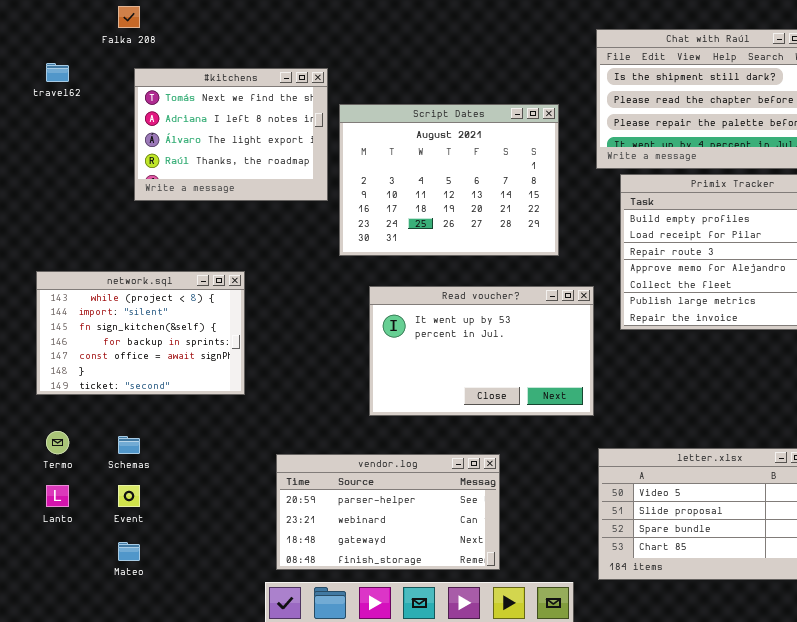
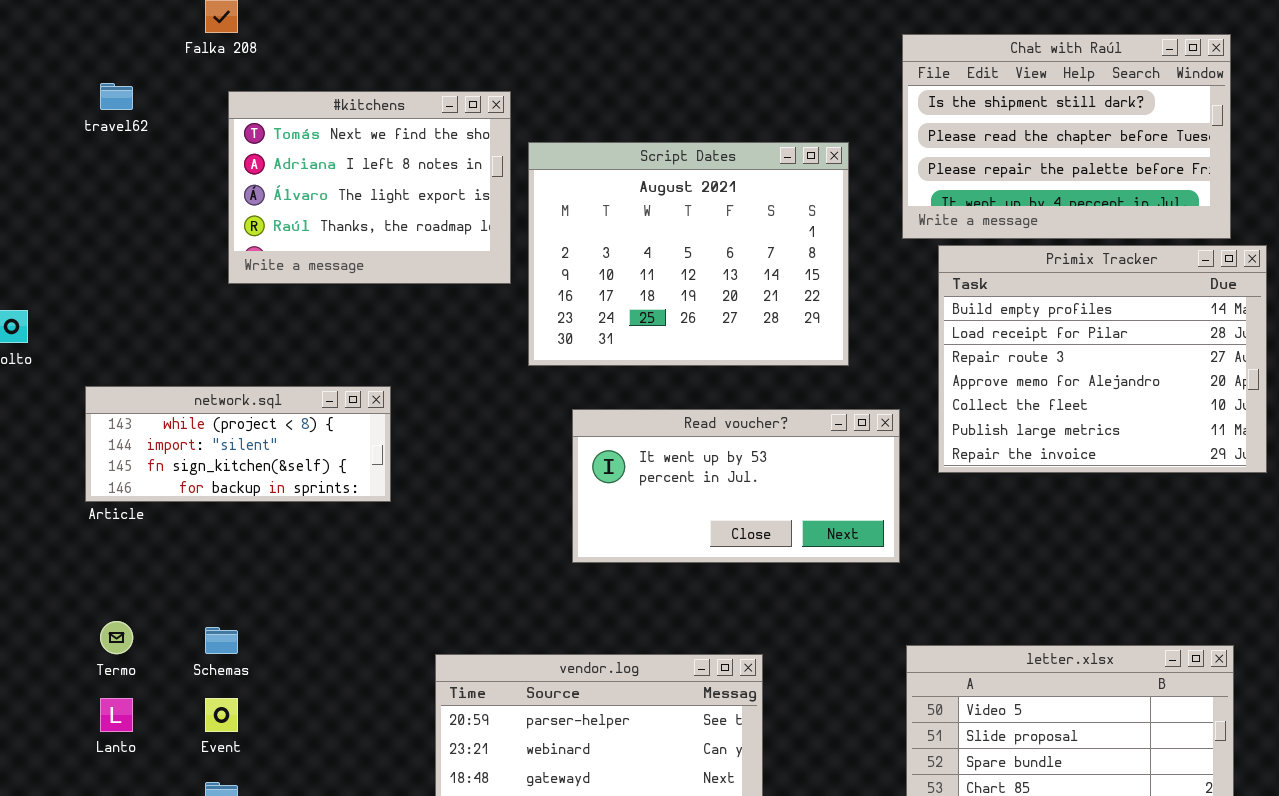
network.sql: [36,271,245,395] -> [85,386,391,502], resized
Read voucher?: [369,286,594,416] -> [572,409,900,563], resized

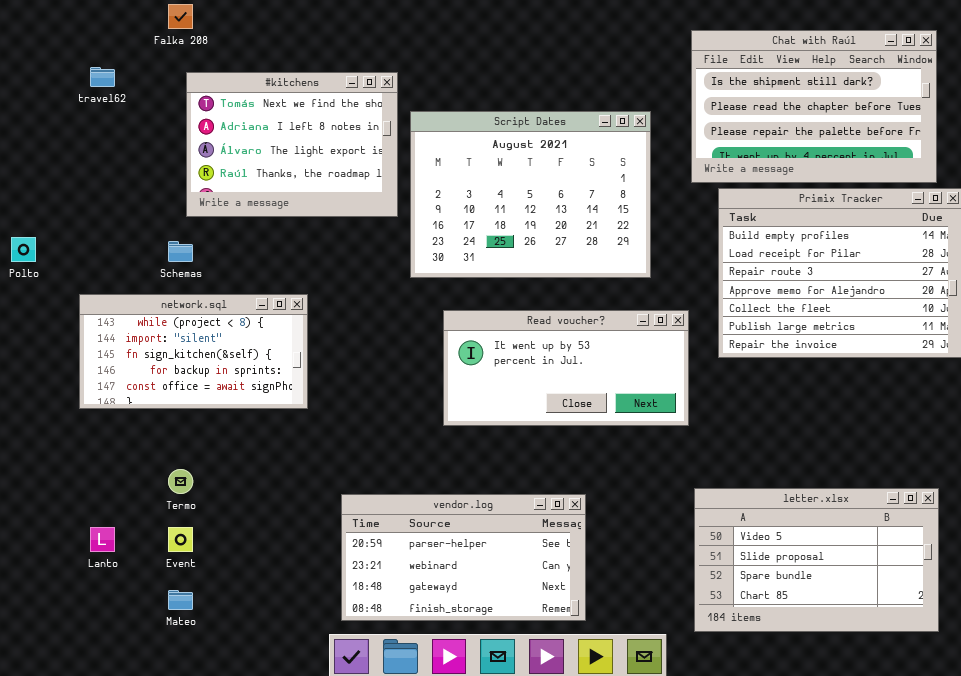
network.sql: [85,386,391,502] -> [79,294,308,409], resized
Termo: [100,621,133,654] -> [168,469,193,494], moved
Schemas: [205,627,238,654] -> [168,241,193,262], moved

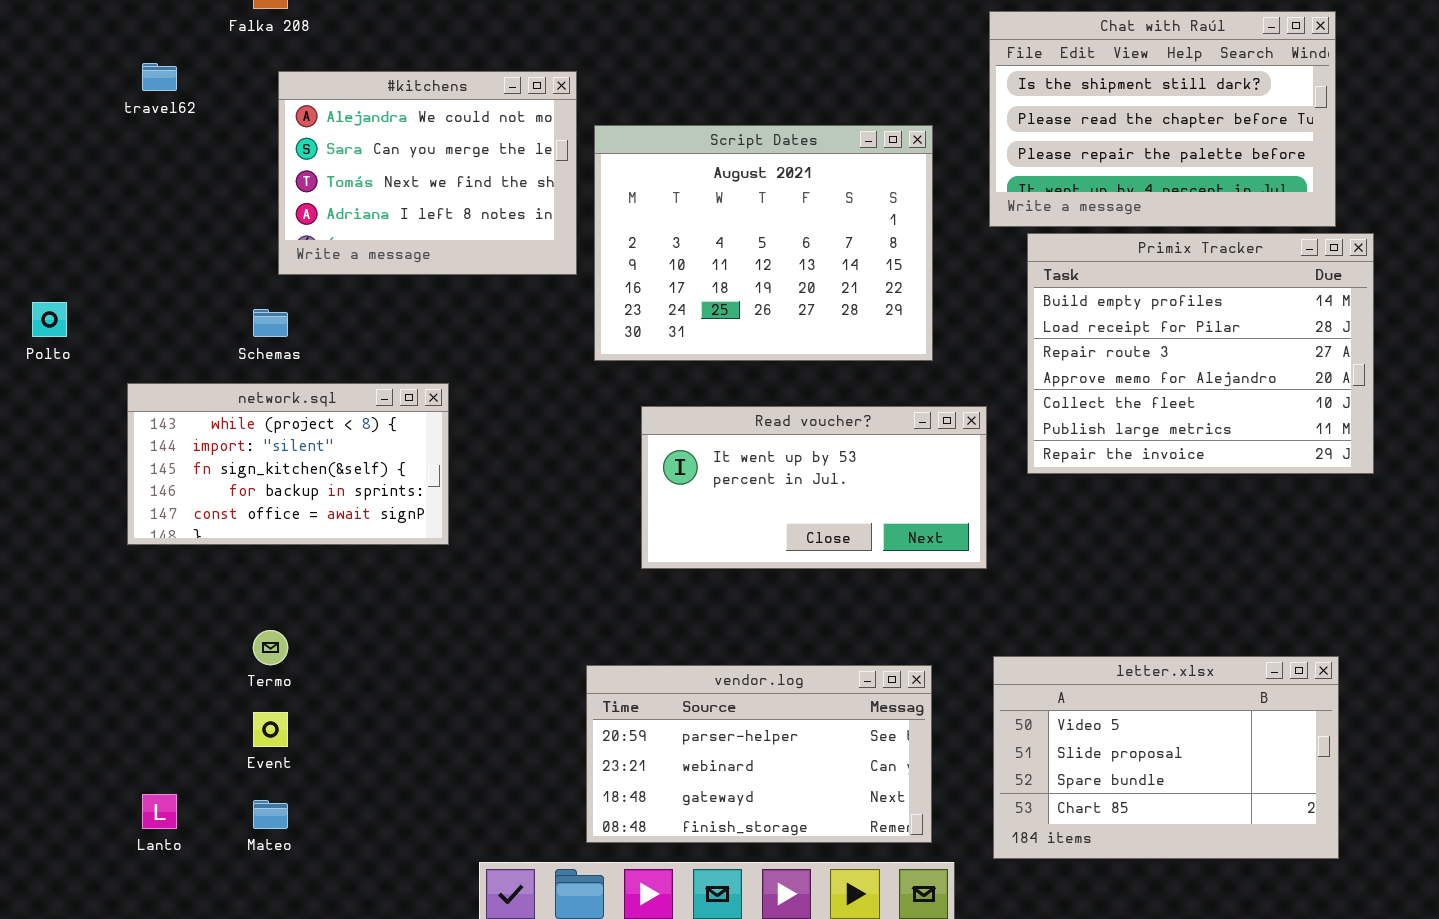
#kitchens: [186,72,398,217] -> [278,71,577,275], scrolled up 2 rows
vendor.log: [341,494,586,621] -> [586,665,932,843], moved
Lanto: [90,527,115,552] -> [142,794,177,829], moved

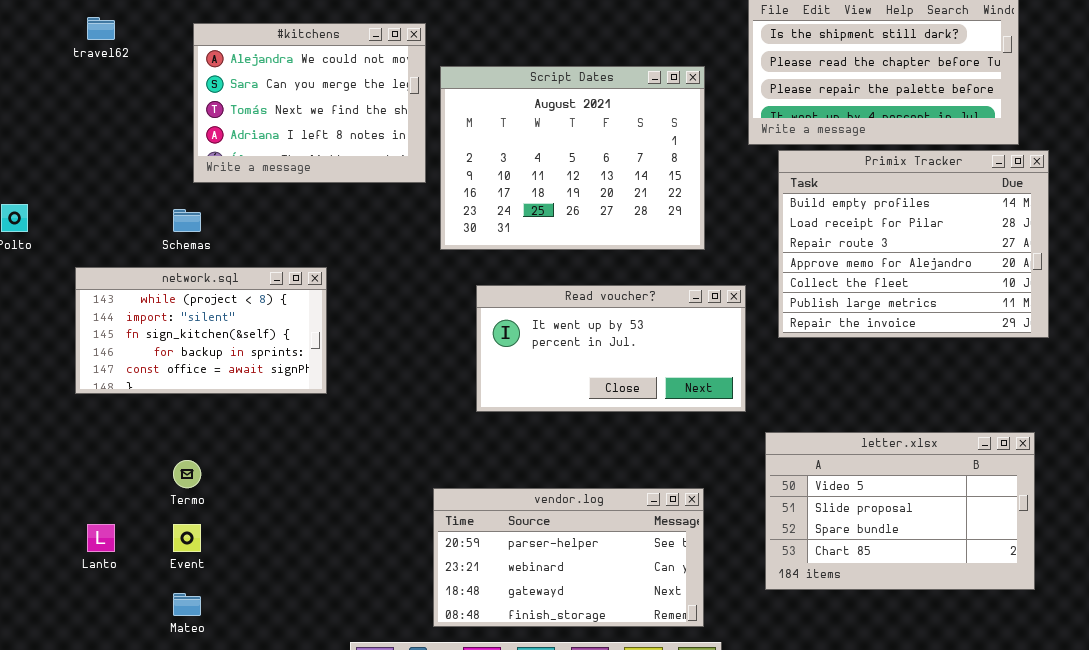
letter.xlsx: [993,656,1339,859] -> [765,432,1035,590], moved
Lanto: [142,794,177,829] -> [87,524,115,552], moved

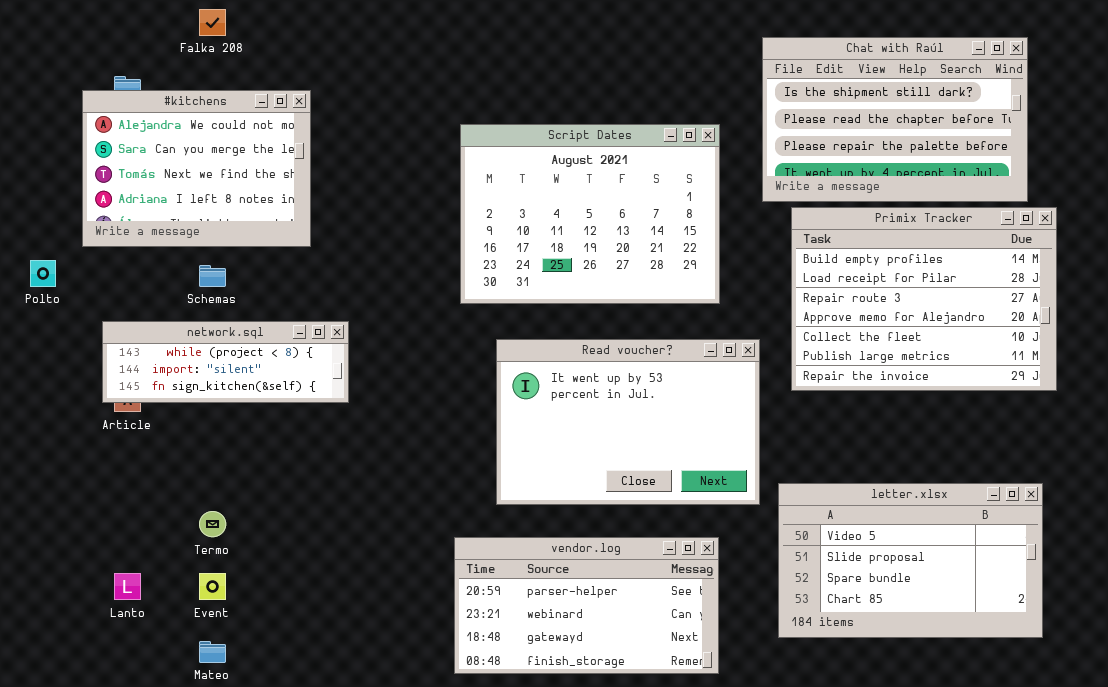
#kitchens: [193,23,426,183] -> [82,90,311,247], moved
network.sql: [75,267,327,394] -> [102,321,349,403], resized
Read voucher?: [476,285,746,412] -> [496,339,760,505], resized

